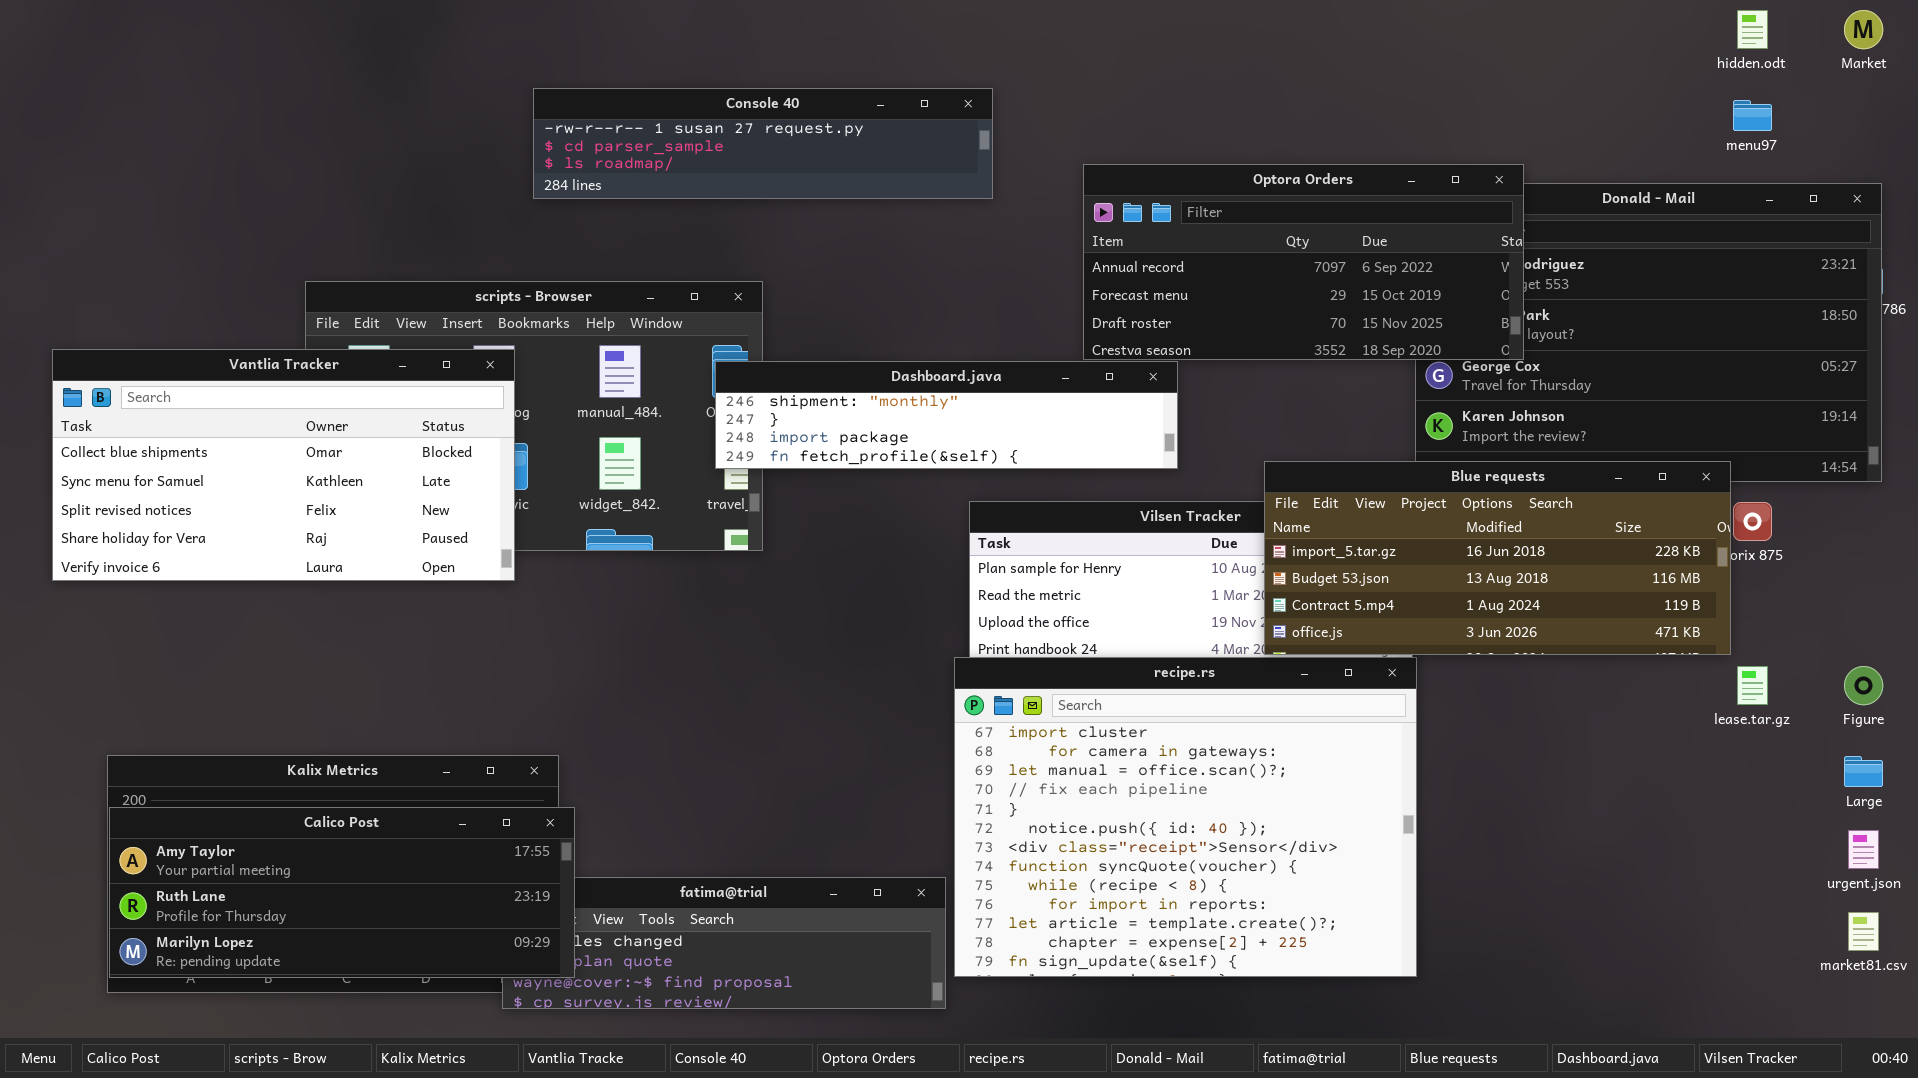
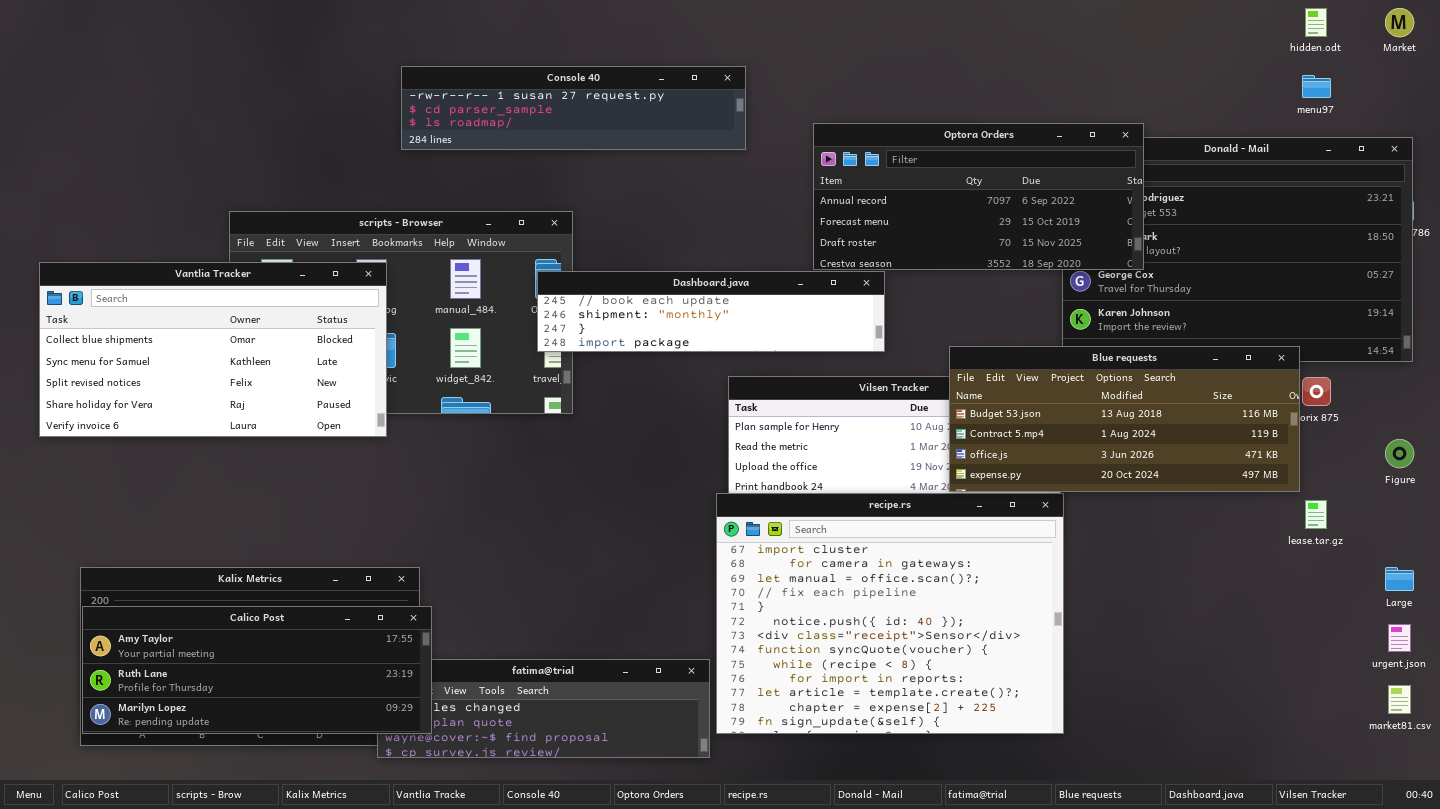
Dashboard.java: [715,361,1178,469] -> [537,271,885,352], scrolled up 1 row
Blue requests: [1264,461,1731,655] -> [949,346,1300,492], scrolled down 1 row
Figure: [1844,666,1883,705] -> [1385,439,1414,468], moved

